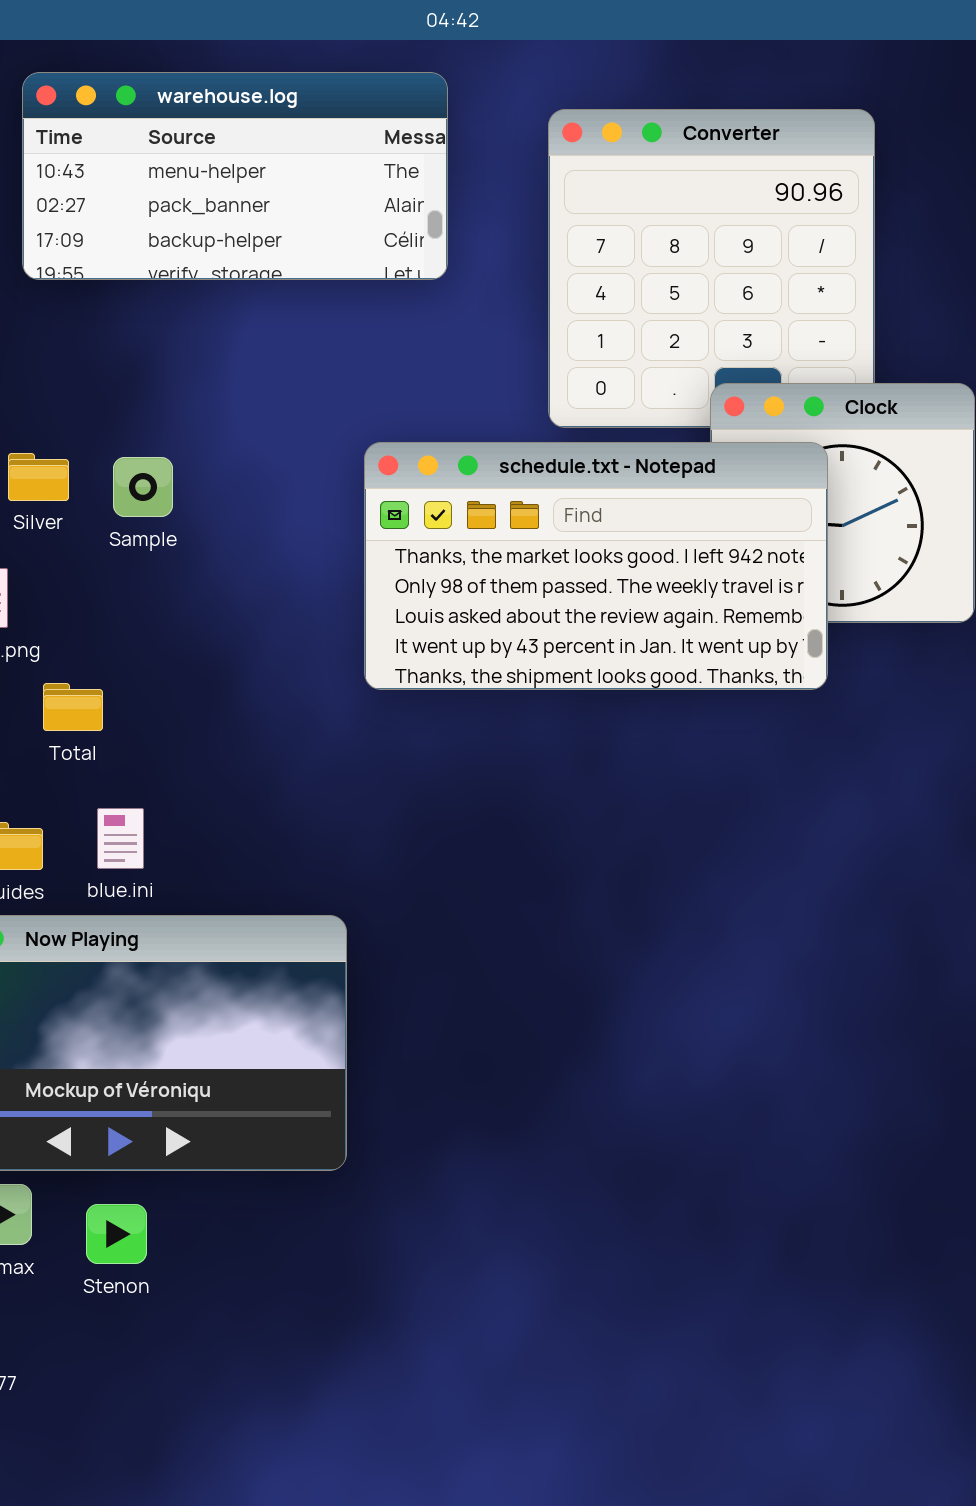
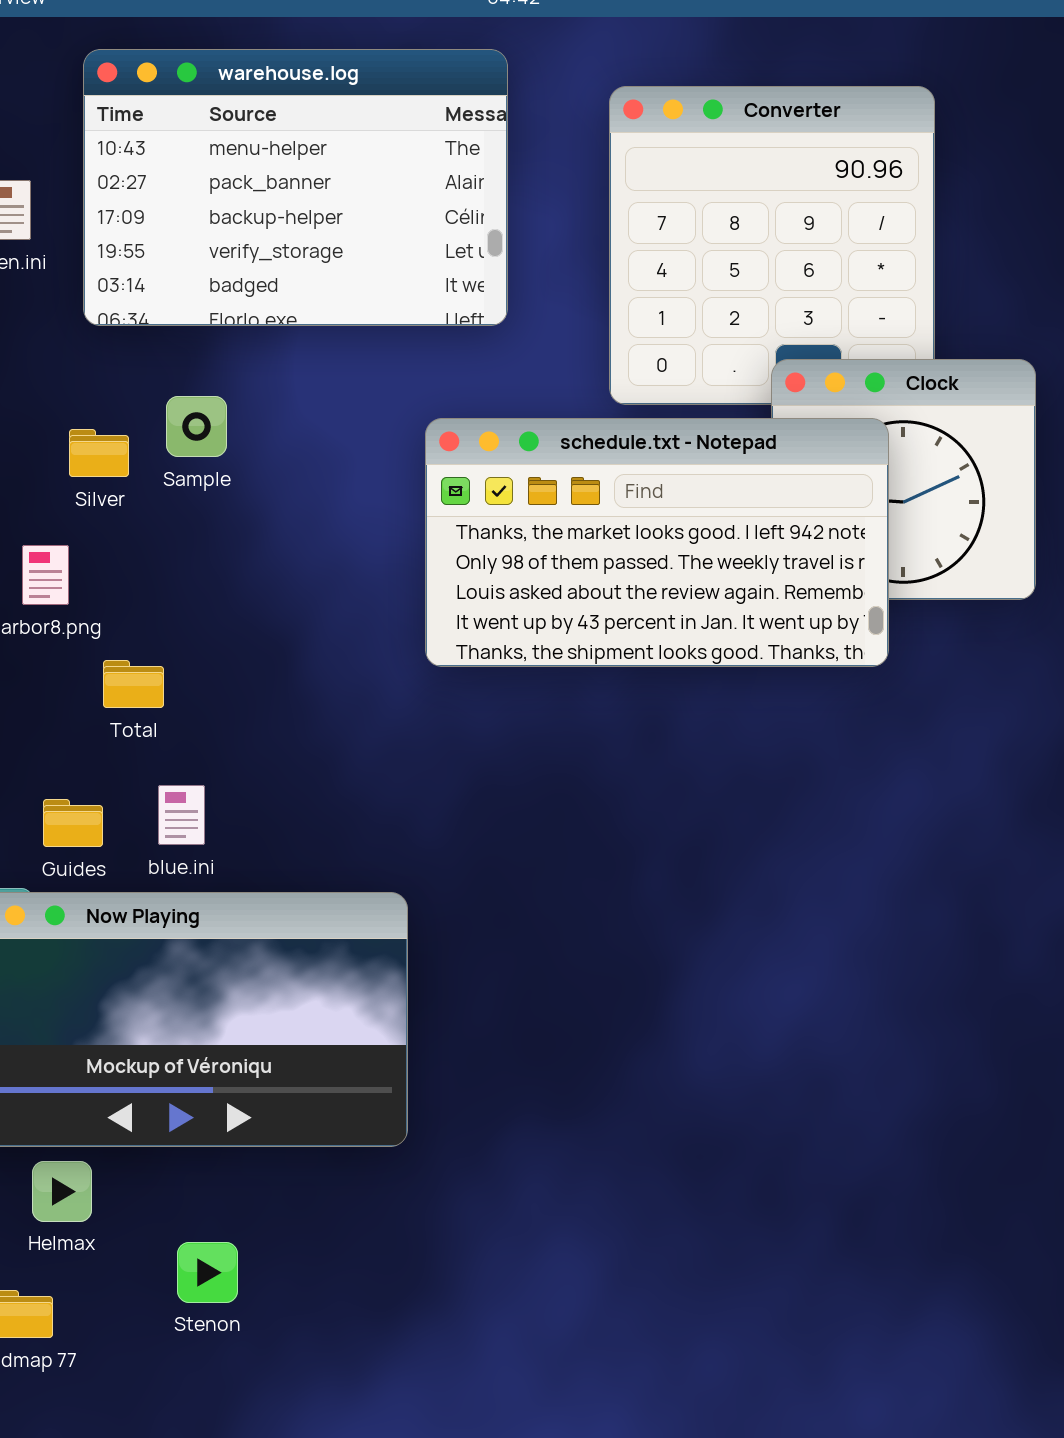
warehouse.log: [22,72,448,280] -> [83,49,508,326], resized
Sample: [113,457,173,517] -> [166,396,227,457], moved
Stenon: [86,1204,147,1264] -> [177,1242,238,1303], moved

